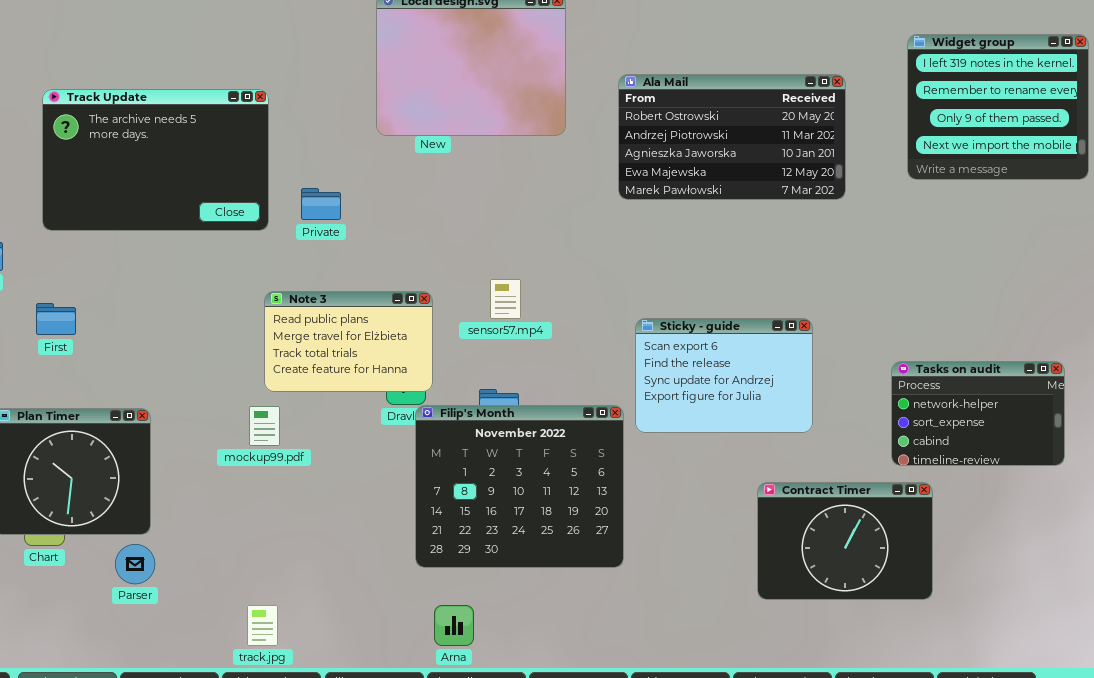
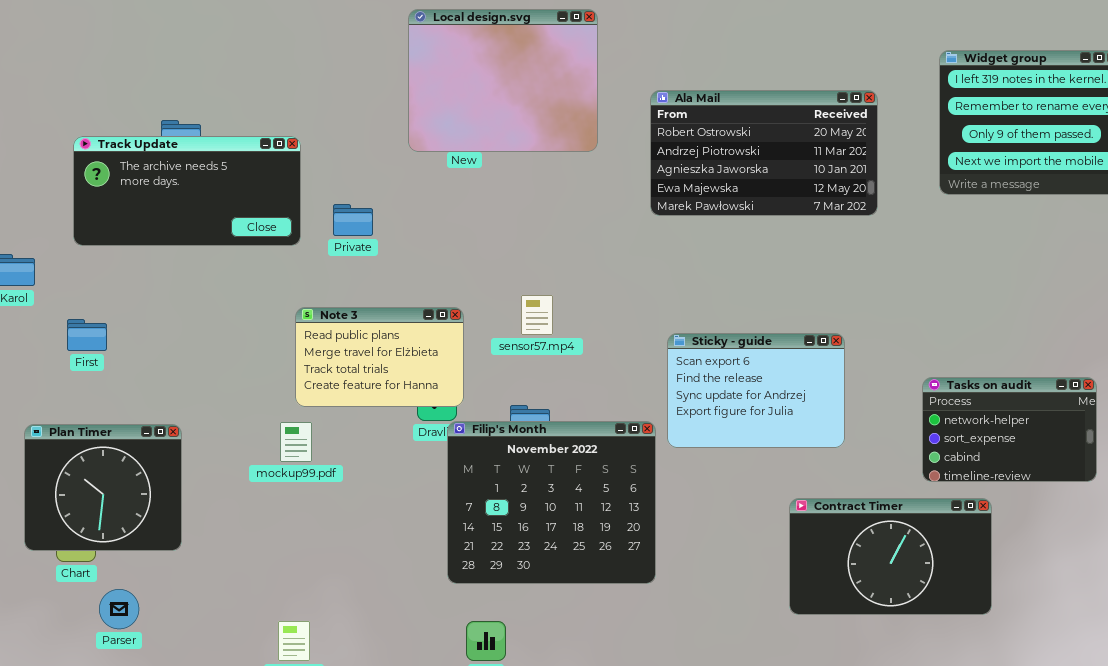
Track Update: [42,89,269,231] -> [73,136,301,246], resized
Contract Timer: [757,482,933,600] -> [789,498,992,615], resized
Parser: [115,544,155,584] -> [99,589,139,629], moved

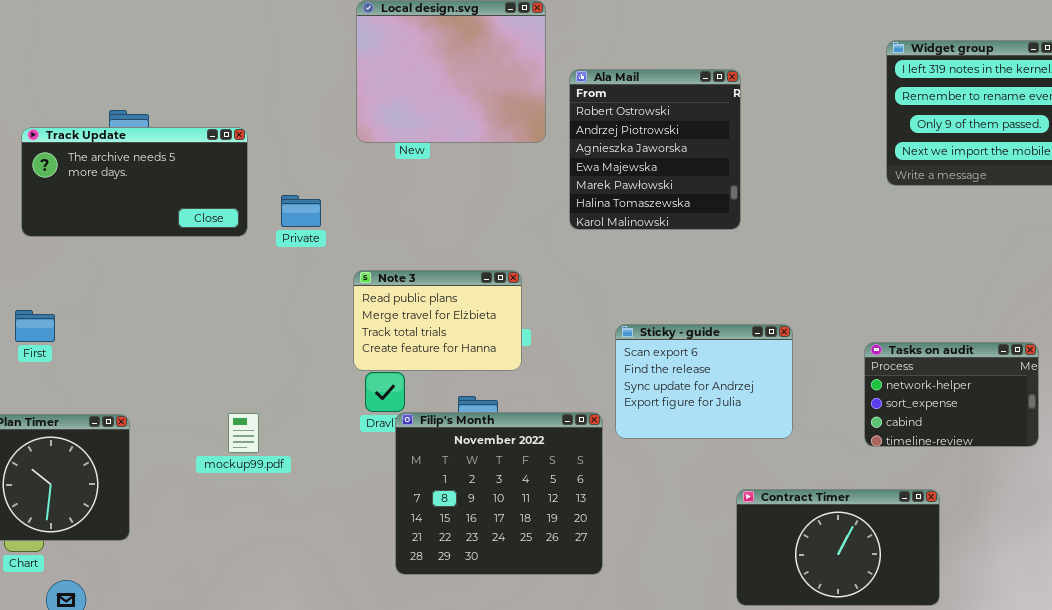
Ala Mail: [650,90,878,216] -> [569,69,741,230], moved, resized
Note 3: [295,307,464,407] -> [353,270,522,371], moved
Tasks on audit: [922,377,1097,482] -> [864,342,1039,447], moved

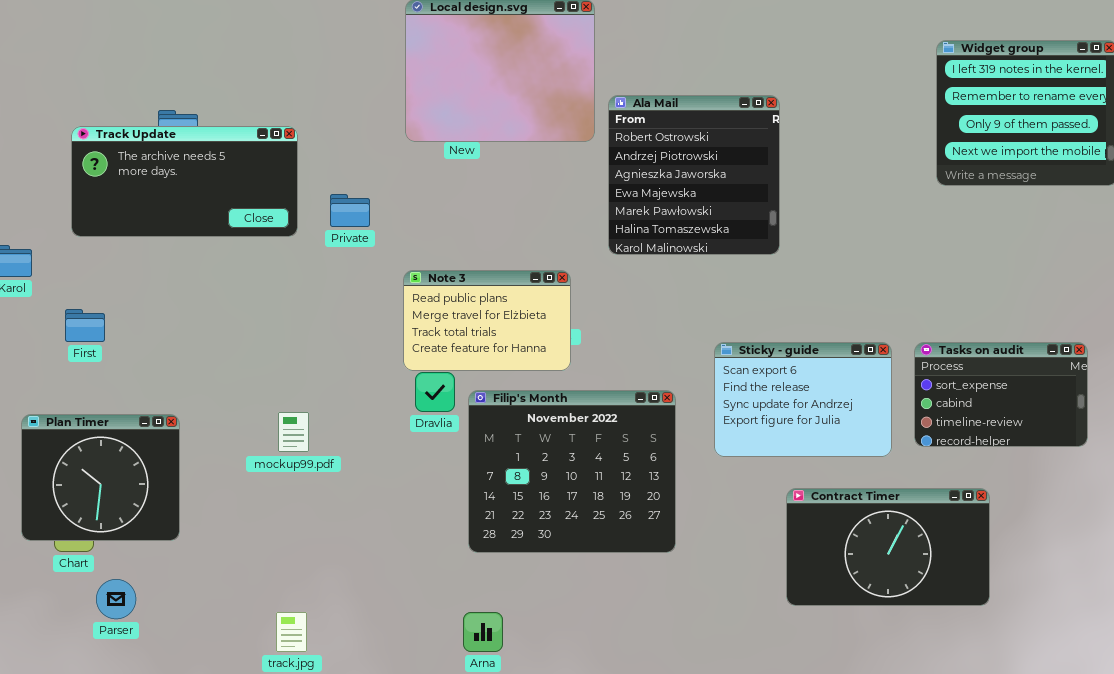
Ala Mail: [569,69,741,230] -> [608,95,780,255], moved
Sticky - guide: [615,324,793,439] -> [714,342,892,457], moved
Tasks on audit: [864,342,1039,447] -> [914,342,1088,447], scrolled down 1 row
Filip's Month: [395,412,603,575] -> [468,390,676,553], moved

